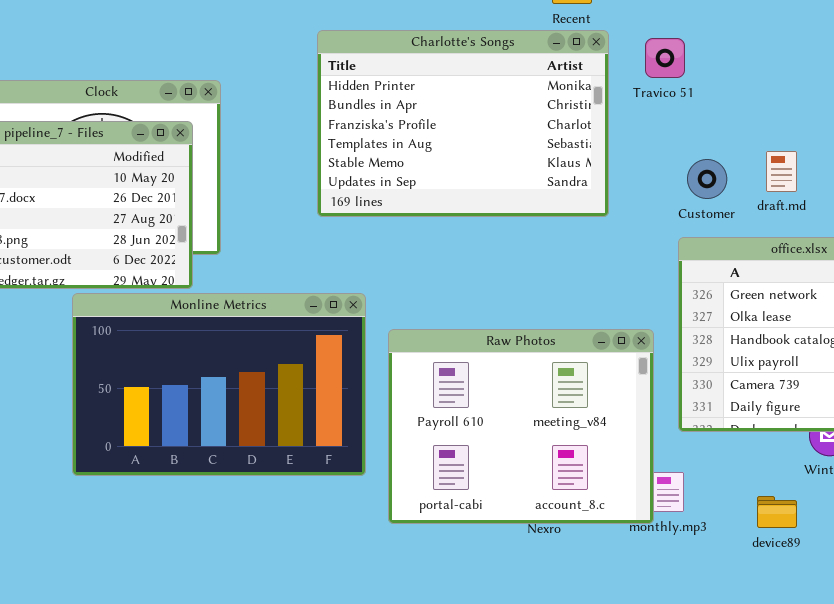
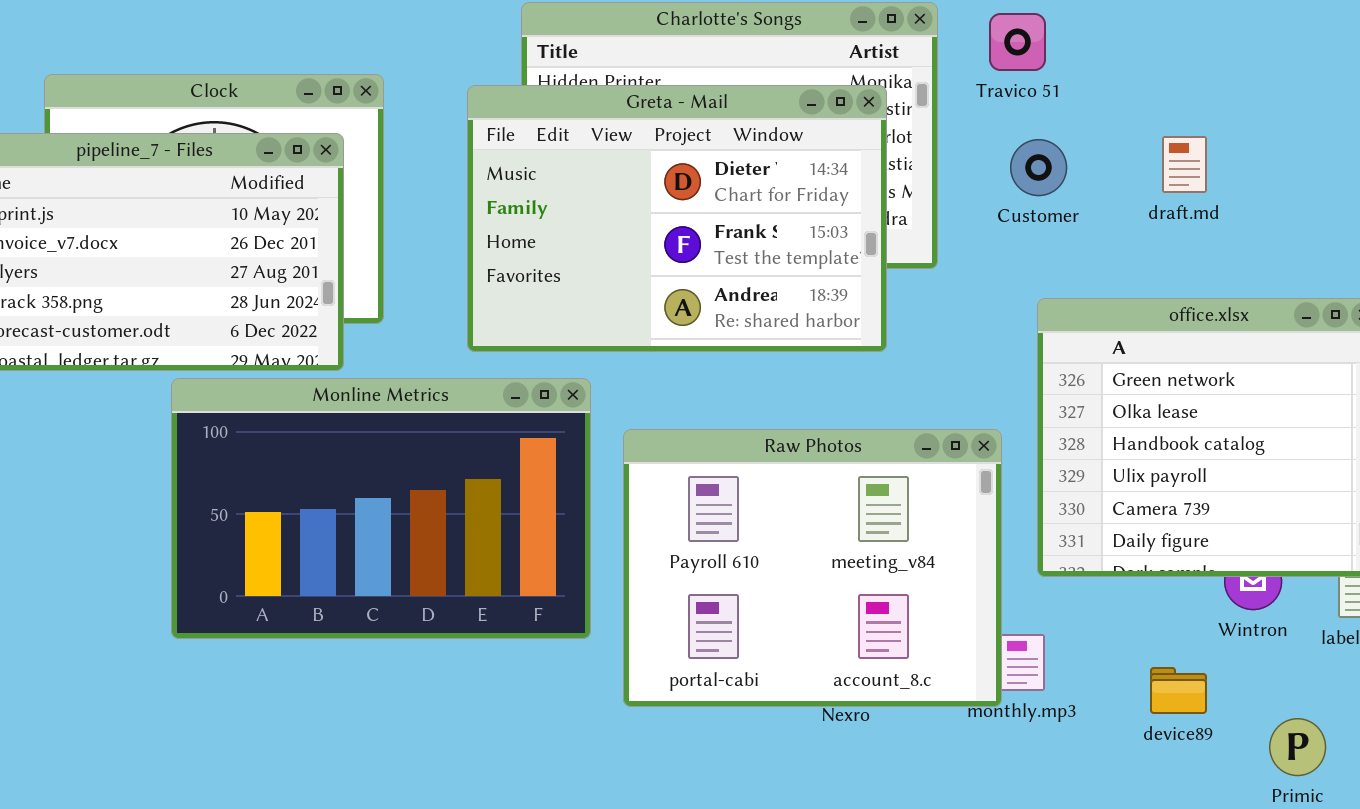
Greta - Mail: none -> [467,85,887,352], opened
draft.md: [766,151,797,192] -> [1162,136,1207,193], moved
Customer: [687,159,727,199] -> [1010,139,1067,196], moved

